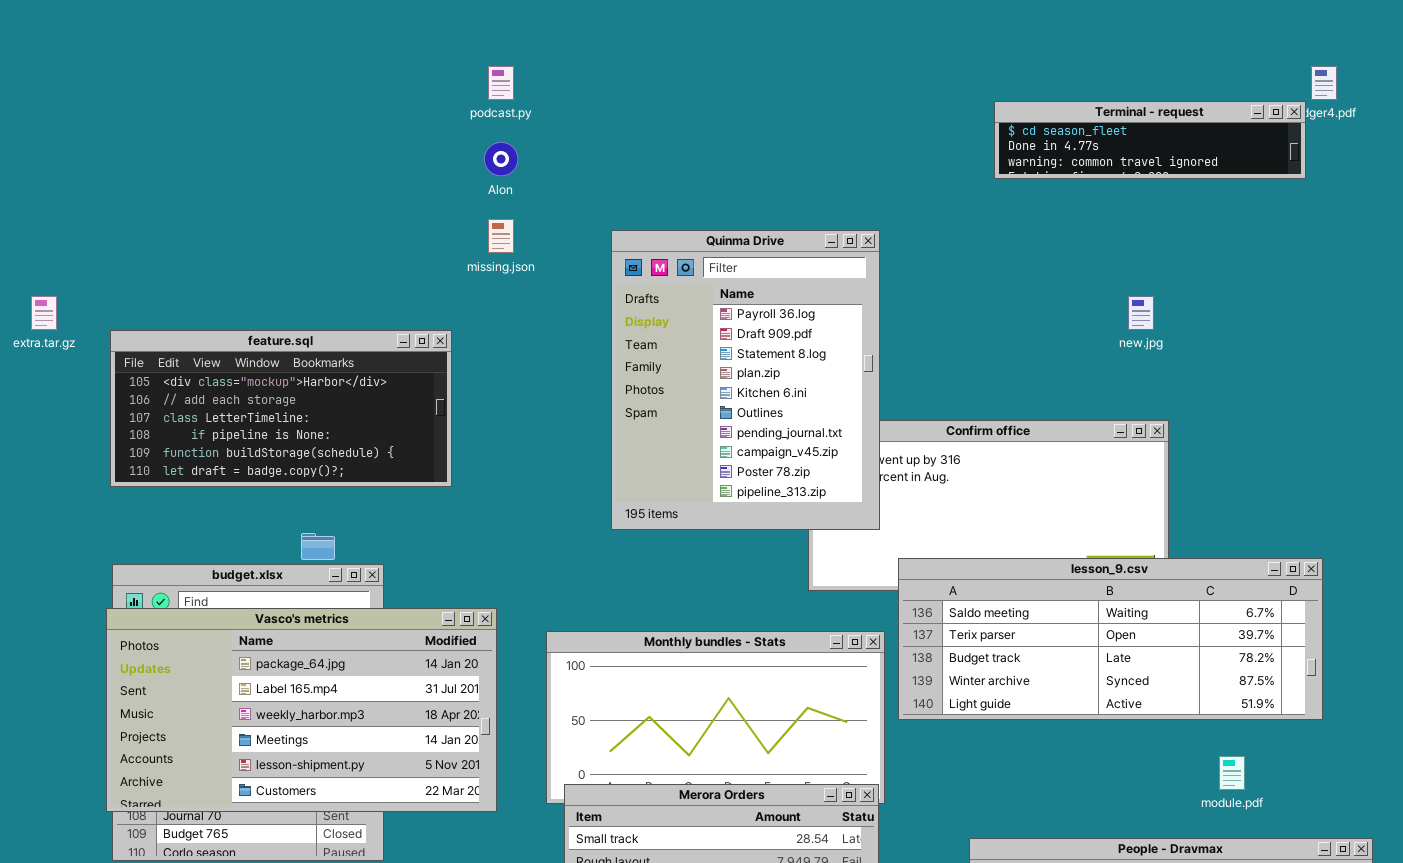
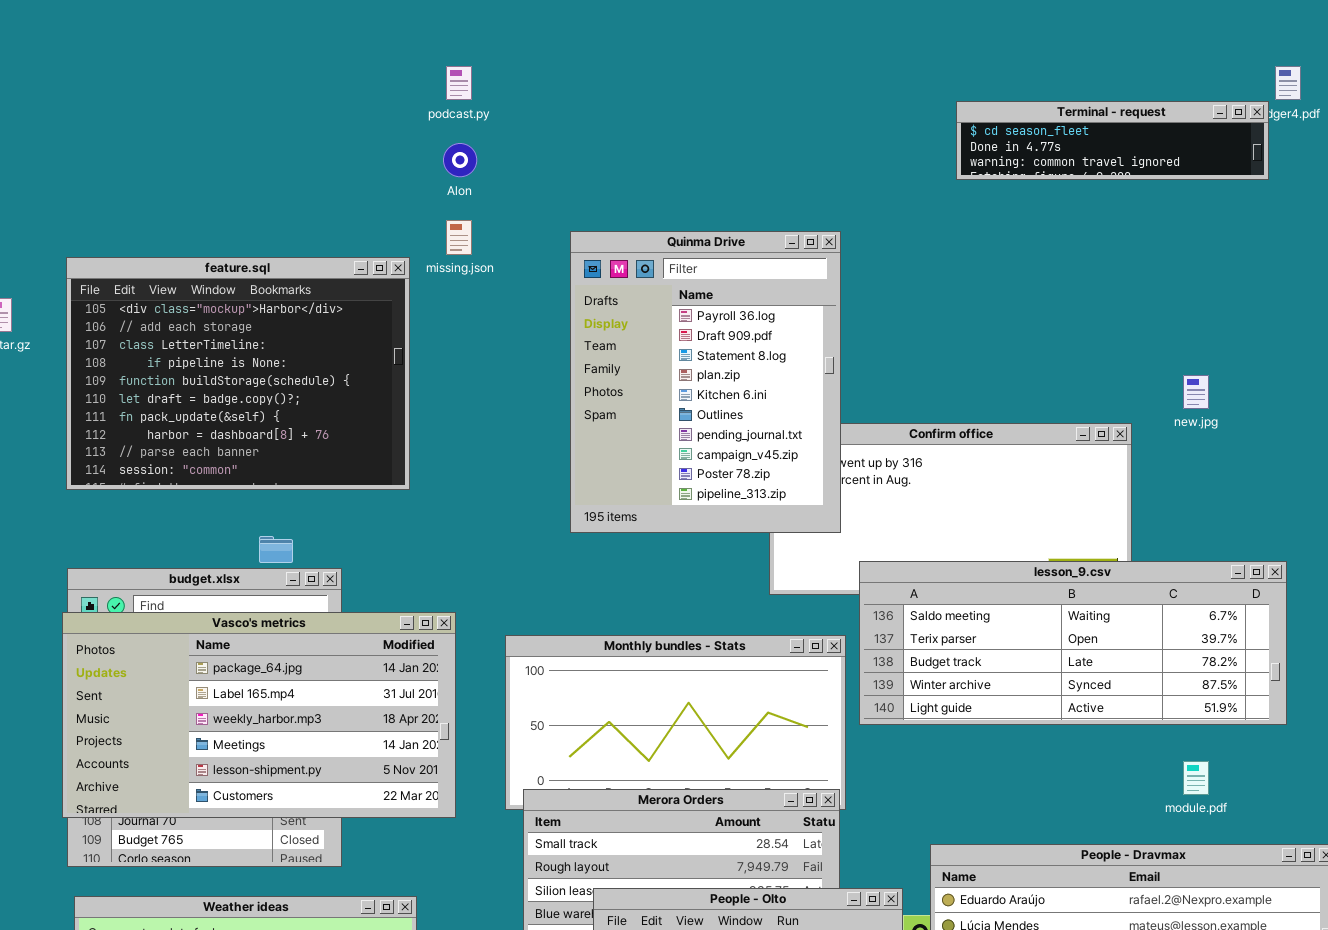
new.jpg: [1128,296,1154,330] -> [1183,375,1209,409], moved
feature.sql: [110,330,452,487] -> [66,257,410,490], resized

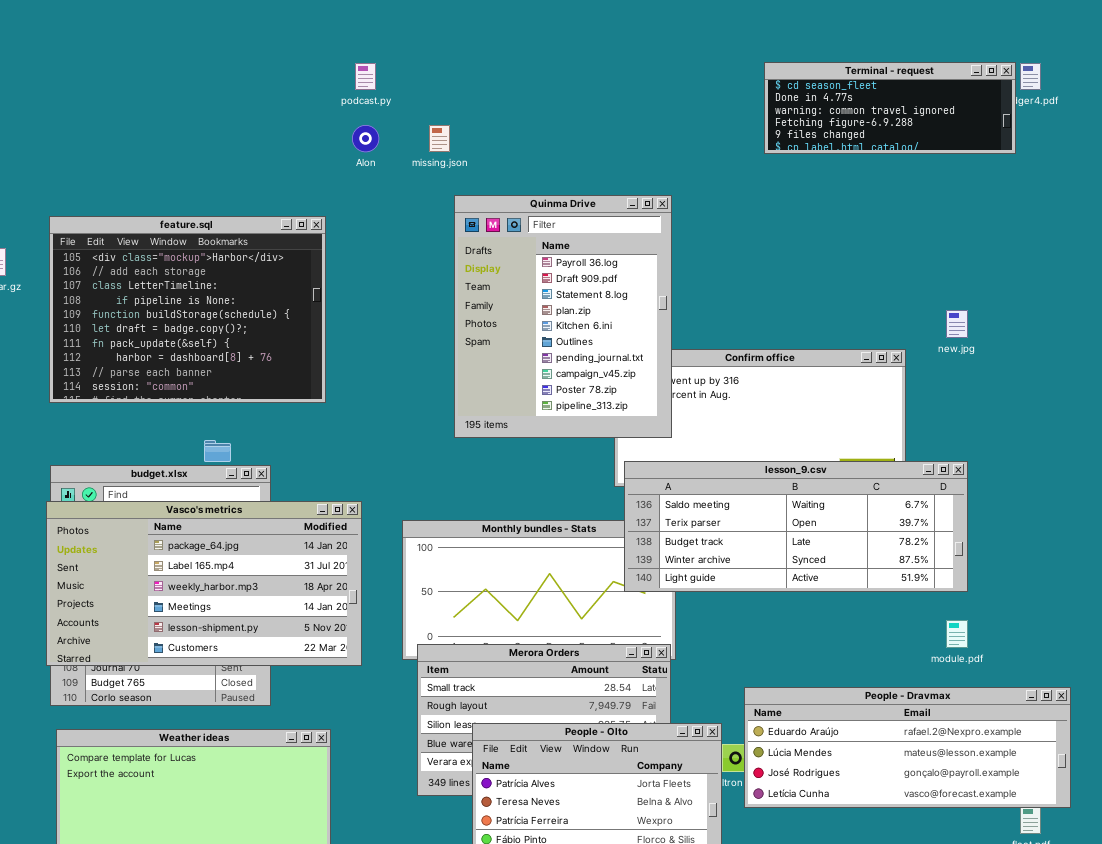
Terminal - request: [956,101,1269,180] -> [764,62,1016,154], resized
missing.json: [446,220,472,255] -> [429,125,450,152], moved
lesson_9.csv: [859,561,1287,725] -> [624,461,968,592], moved

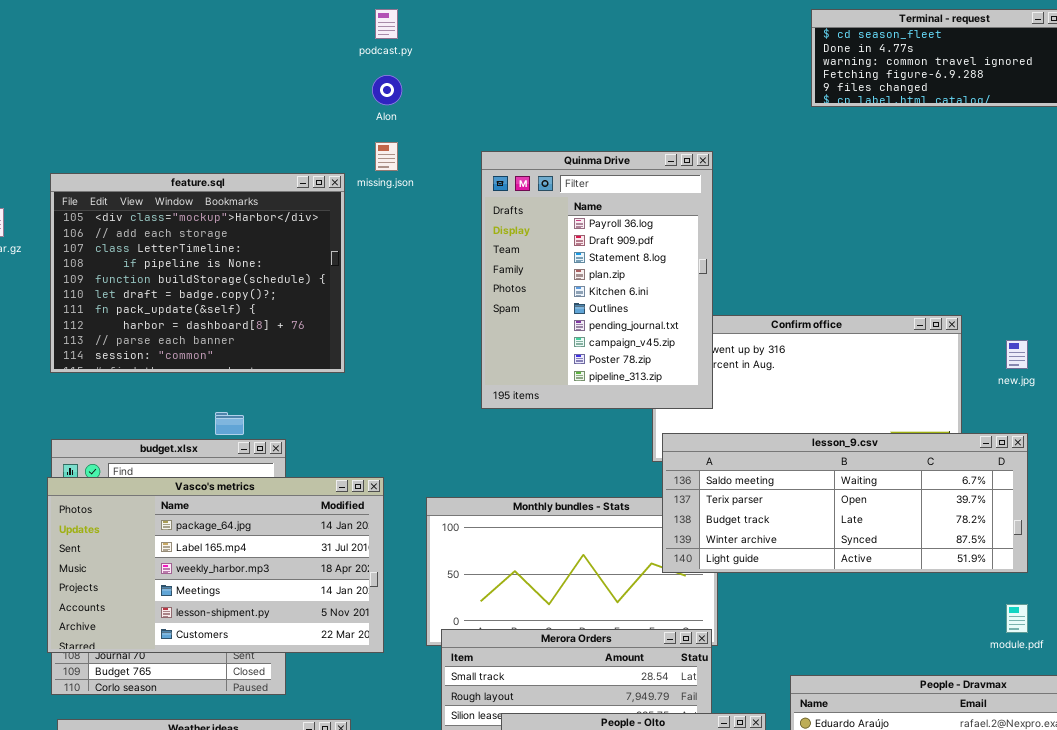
missing.json: [429,125,450,152] -> [375,142,398,171], moved
new.jpg: [946,310,968,338] -> [1006,340,1028,369], moved

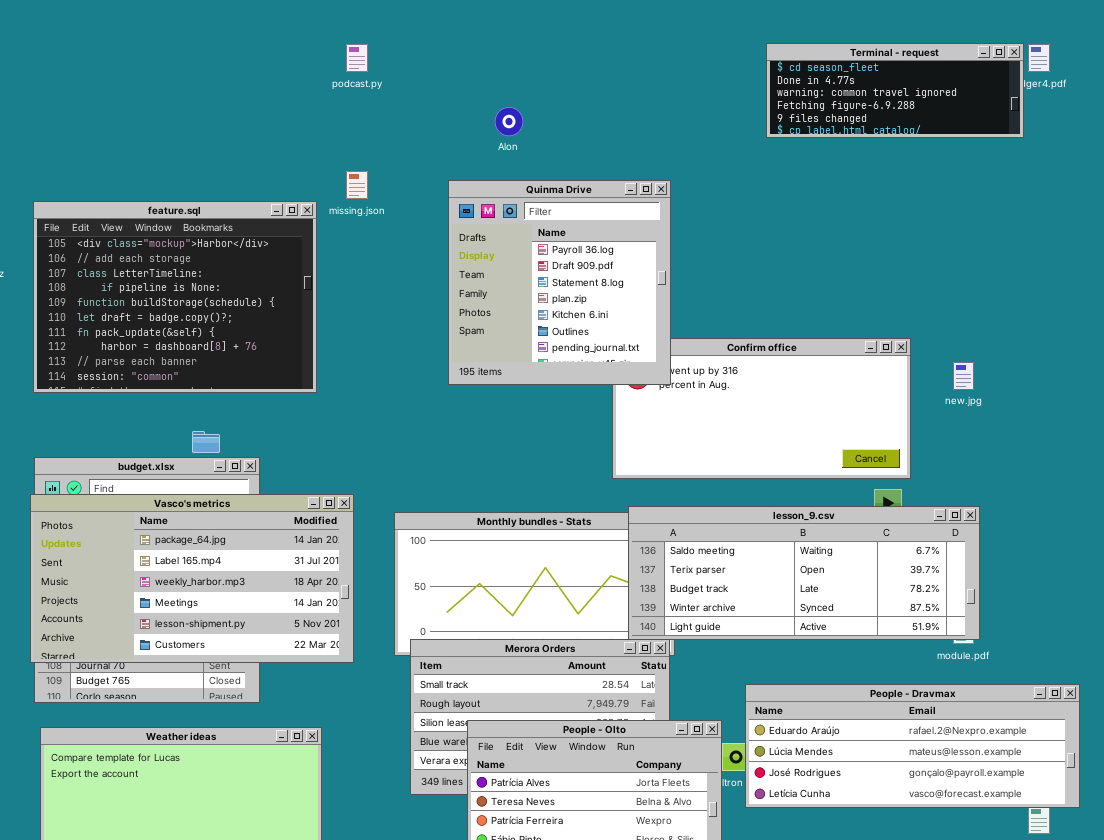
Alon: [372,75,402,105] -> [495,107,523,136], moved
Quinma Drive: [481,151,713,409] -> [448,180,671,385], resized
lesson_9.csv: [662,433,1028,573] -> [628,506,980,640], moved

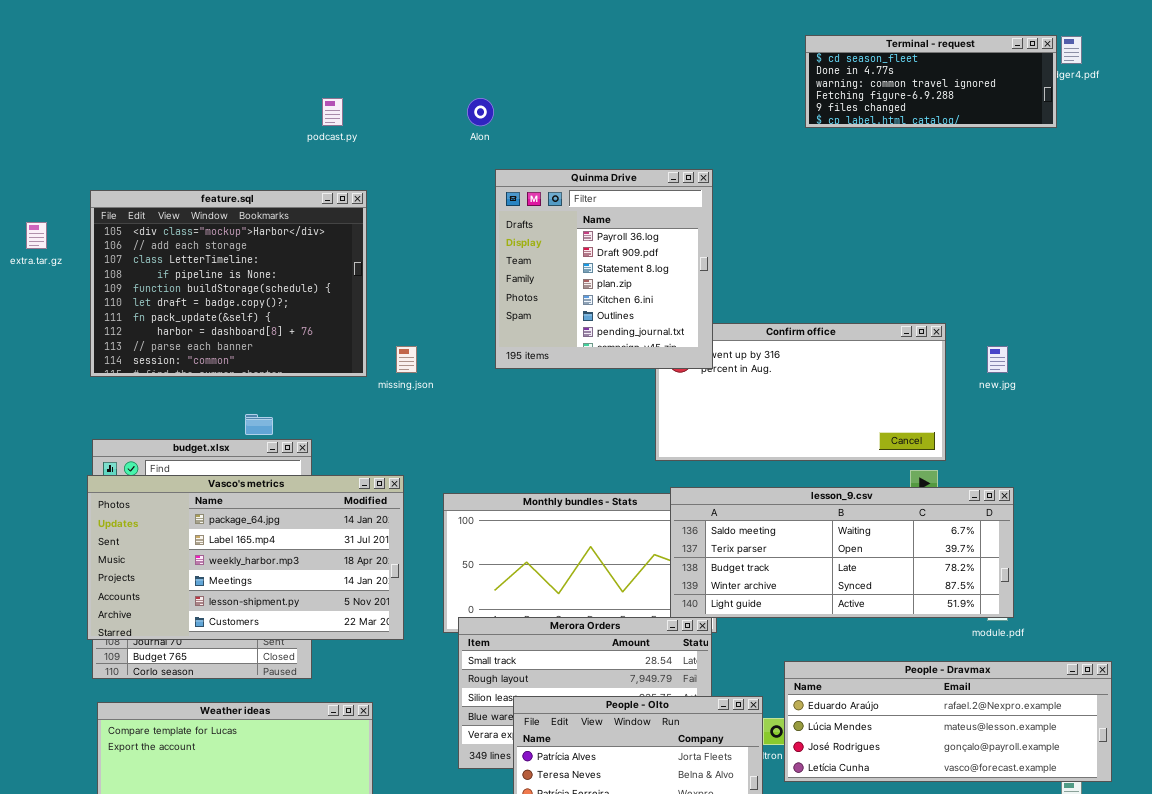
podcast.py: [346,44,368,72] -> [322,98,343,126], moved
Alon: [495,107,523,136] -> [467,98,494,126], moved
missing.json: [346,171,368,199] -> [396,346,417,373], moved

